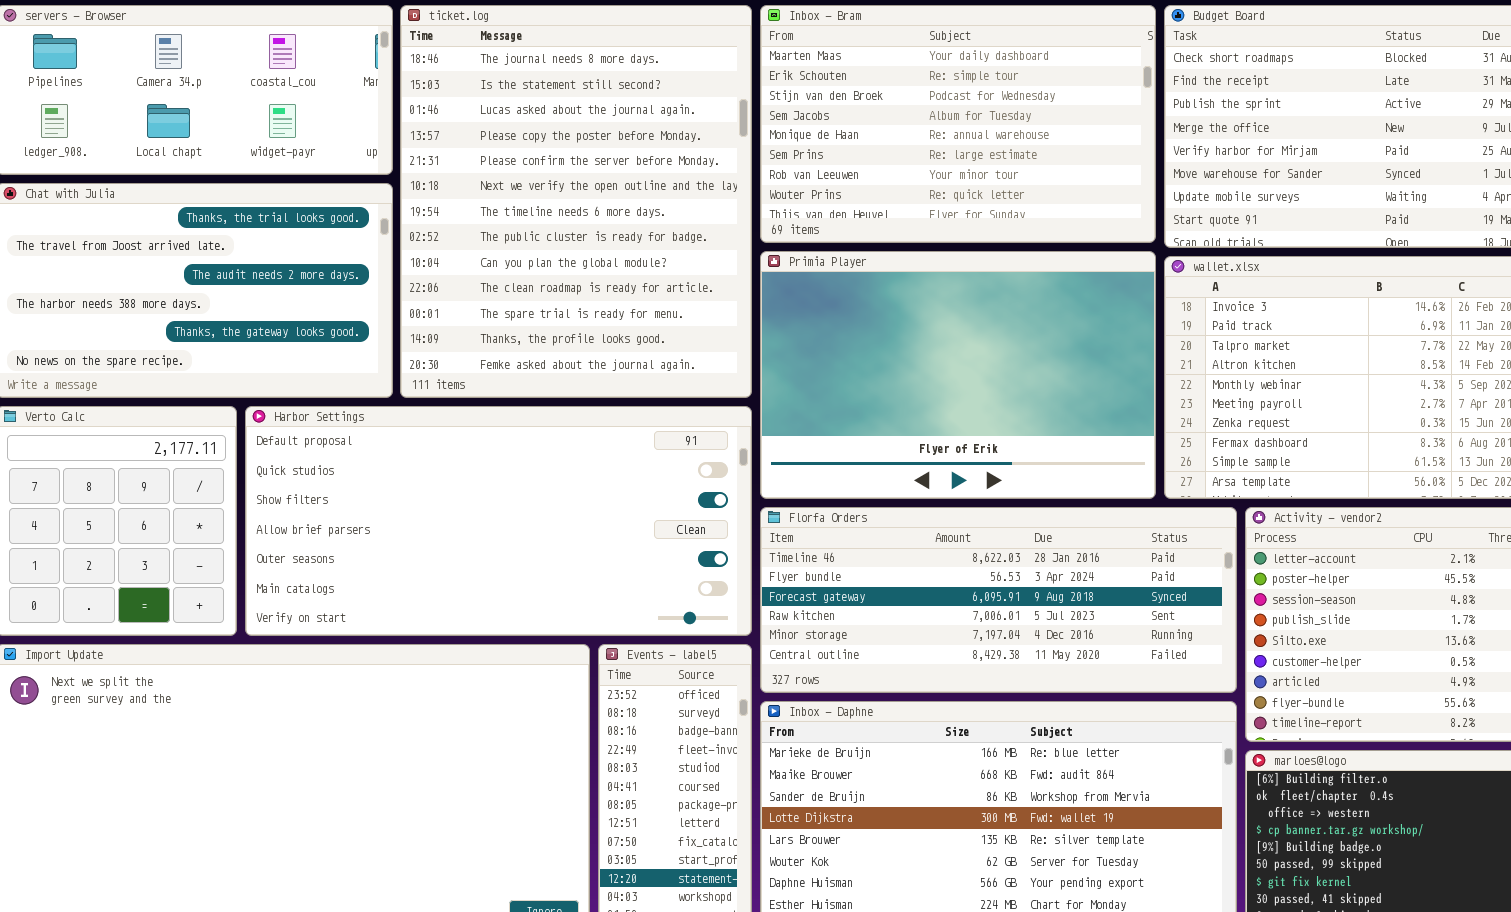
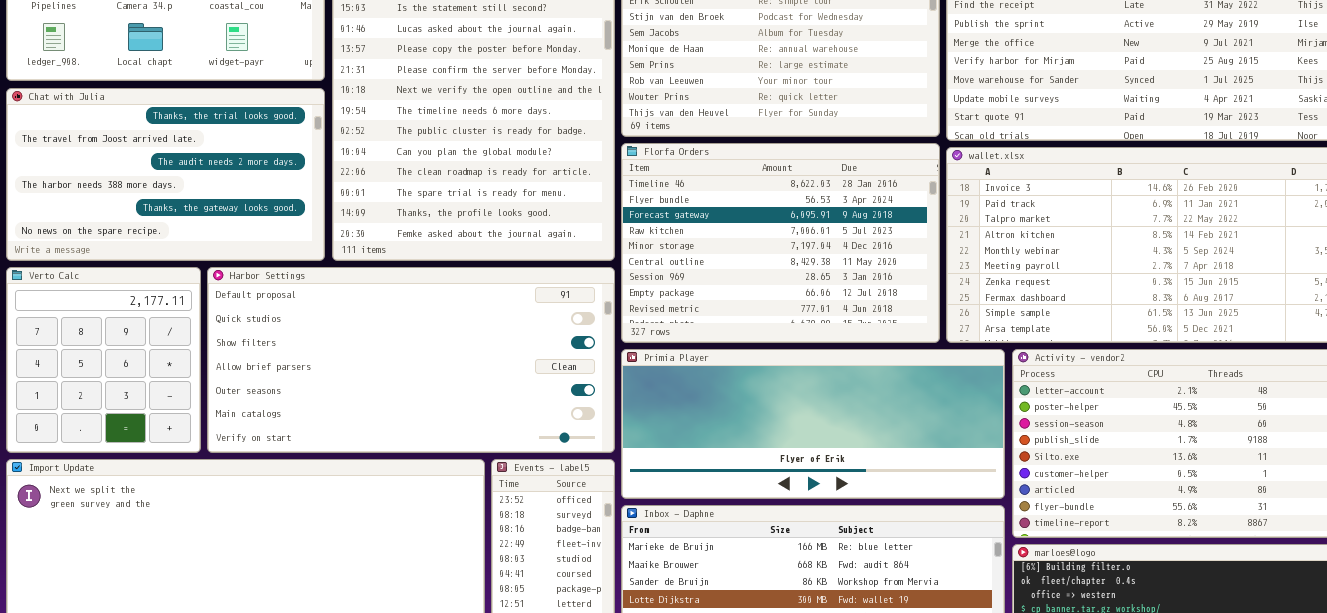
Primia Player: [760,251,1156,499] -> [621,349,1005,499], moved, resized
Florfa Orders: [760,507,1237,693] -> [621,143,940,343], moved, resized

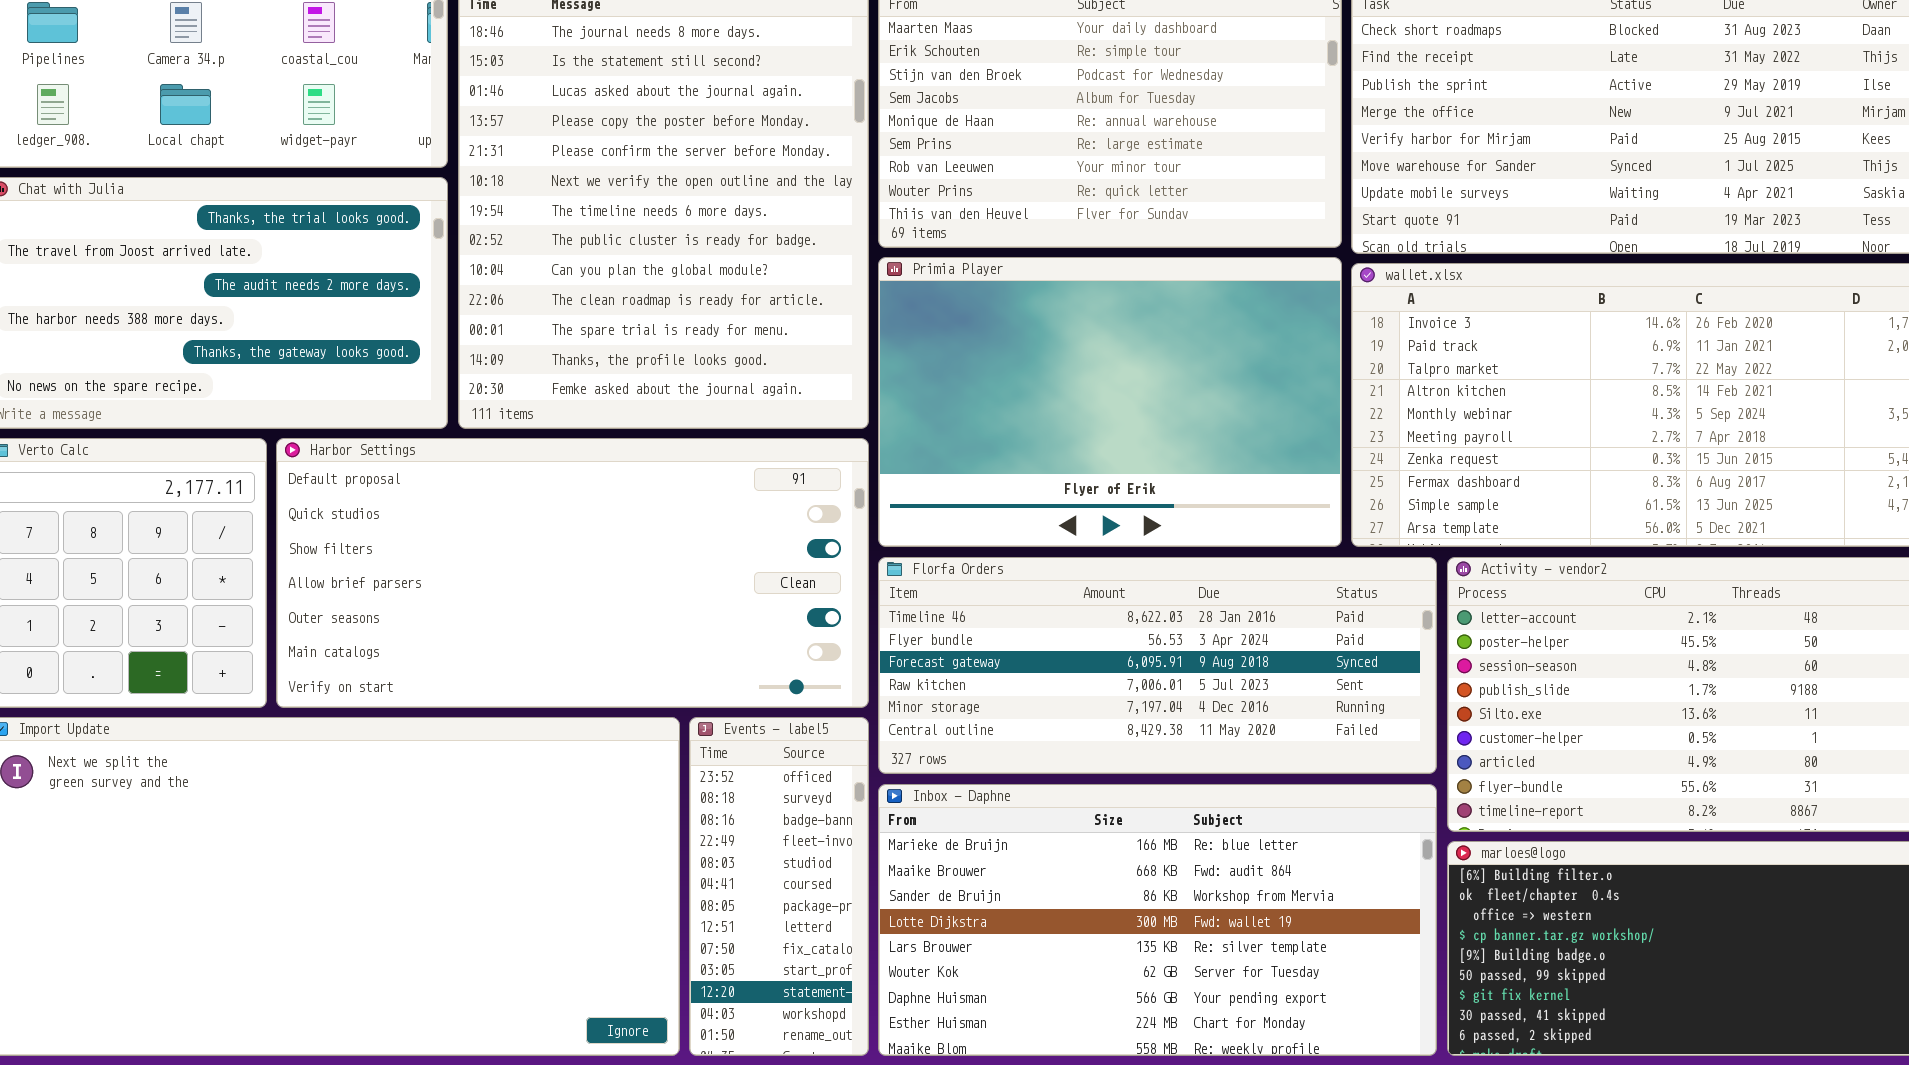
Florfa Orders: [621,143,940,343] -> [878,557,1437,774], moved, resized
Primia Player: [621,349,1005,499] -> [878,257,1342,547], moved, resized

